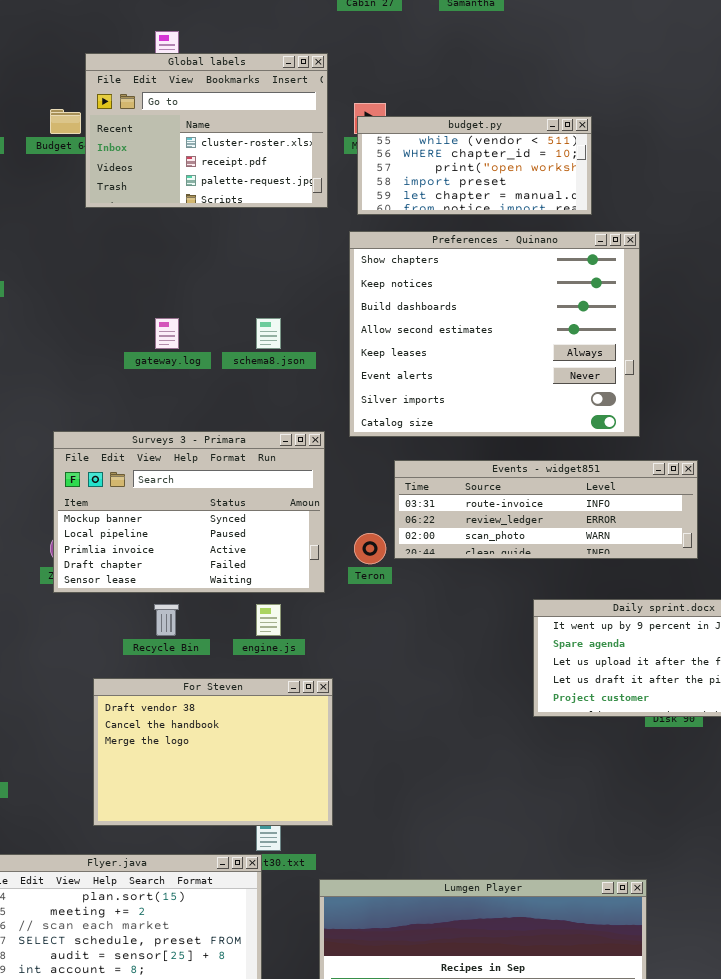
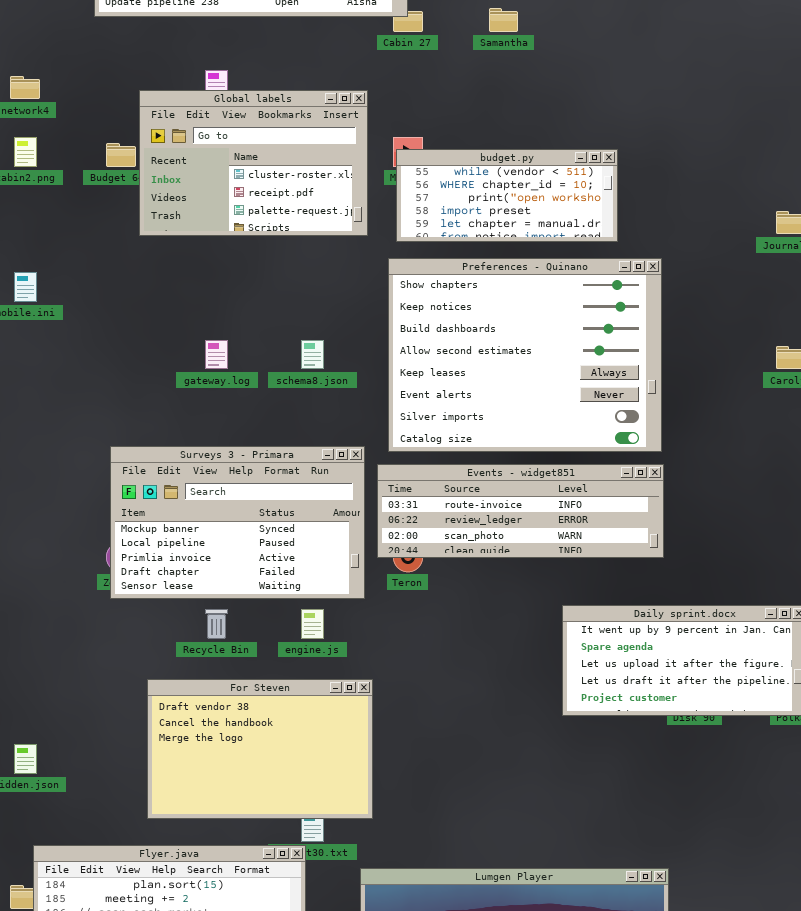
Events - widget851: [394,460,698,559] -> [377,464,664,558], moved

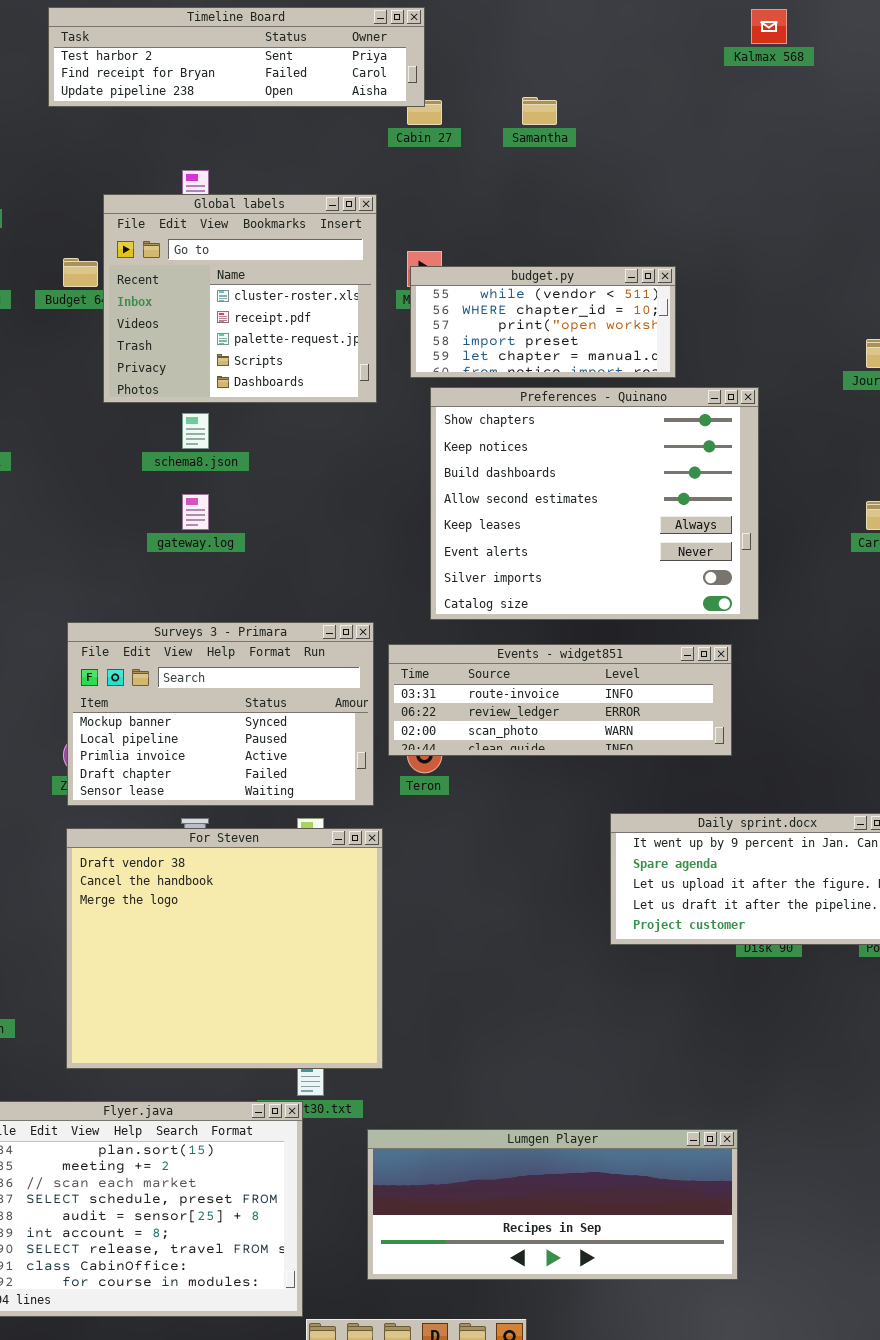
Global labels: [139,90,368,236] -> [103,194,377,403], resized
Preferences - Quinano: [388,258,662,452] -> [430,387,759,620], moved
schema8.json: [301,340,324,369] -> [182,413,209,449], moved
For Steven: [147,679,373,819] -> [66,828,383,1069], resized

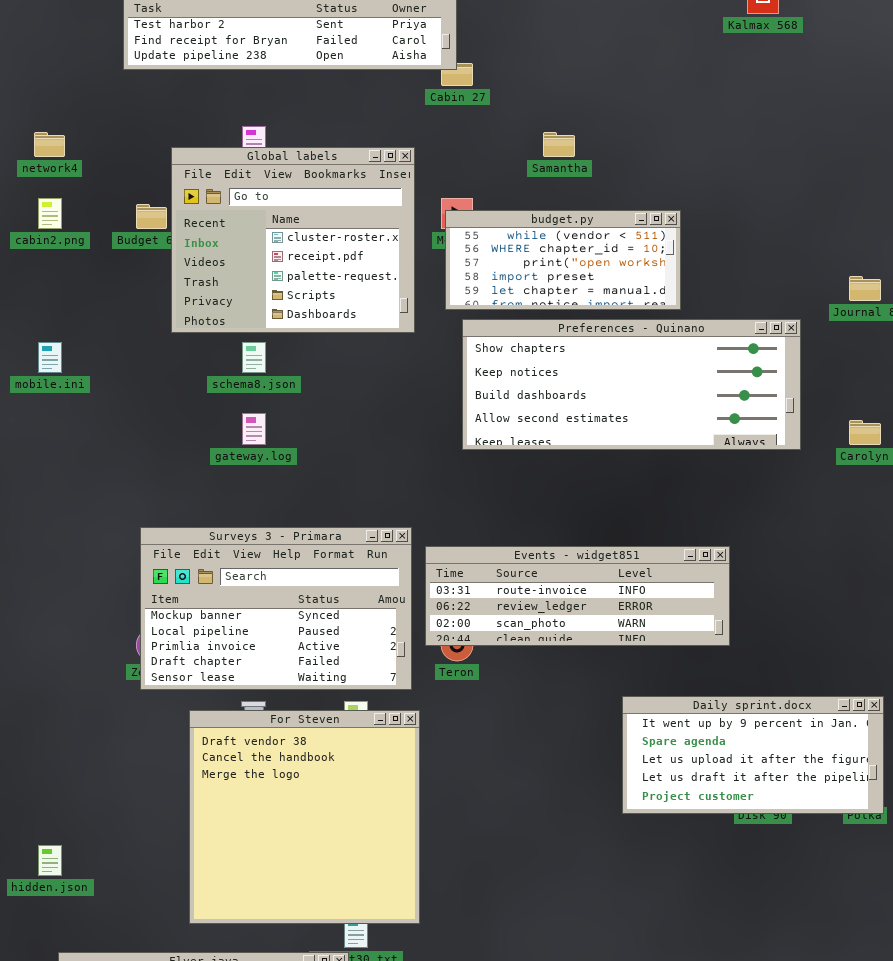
Samantha: [522,97,557,125] -> [543,132,575,157], moved
Preferences - Quinano: [430,387,759,620] -> [462,319,801,450], resized
For Steven: [66,828,383,1069] -> [189,710,420,924], resized

